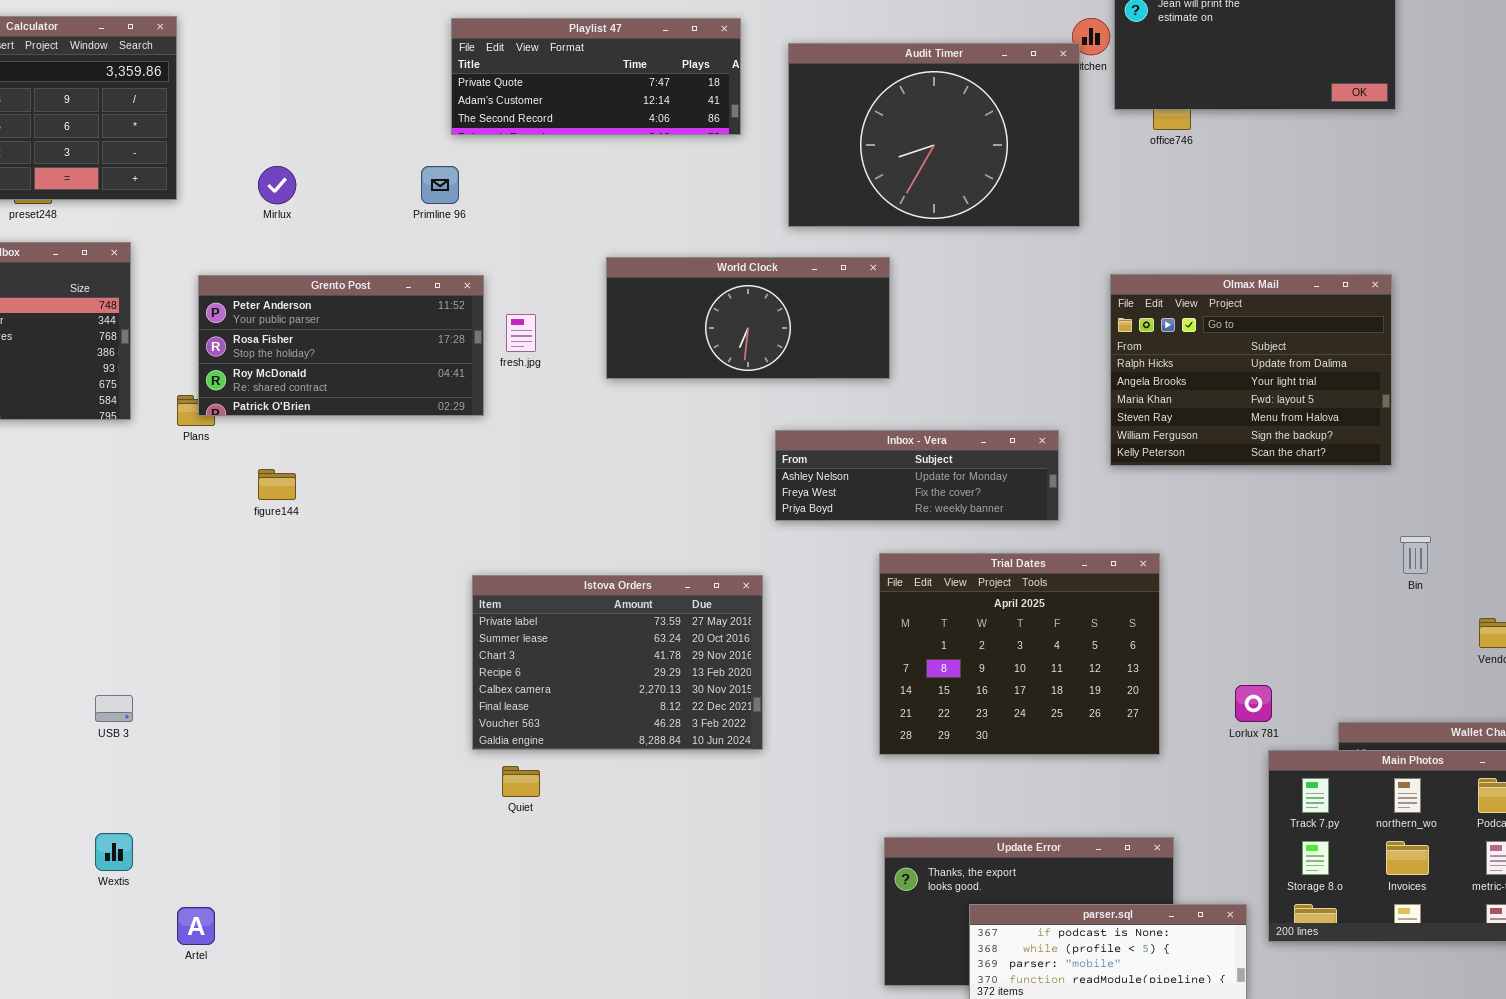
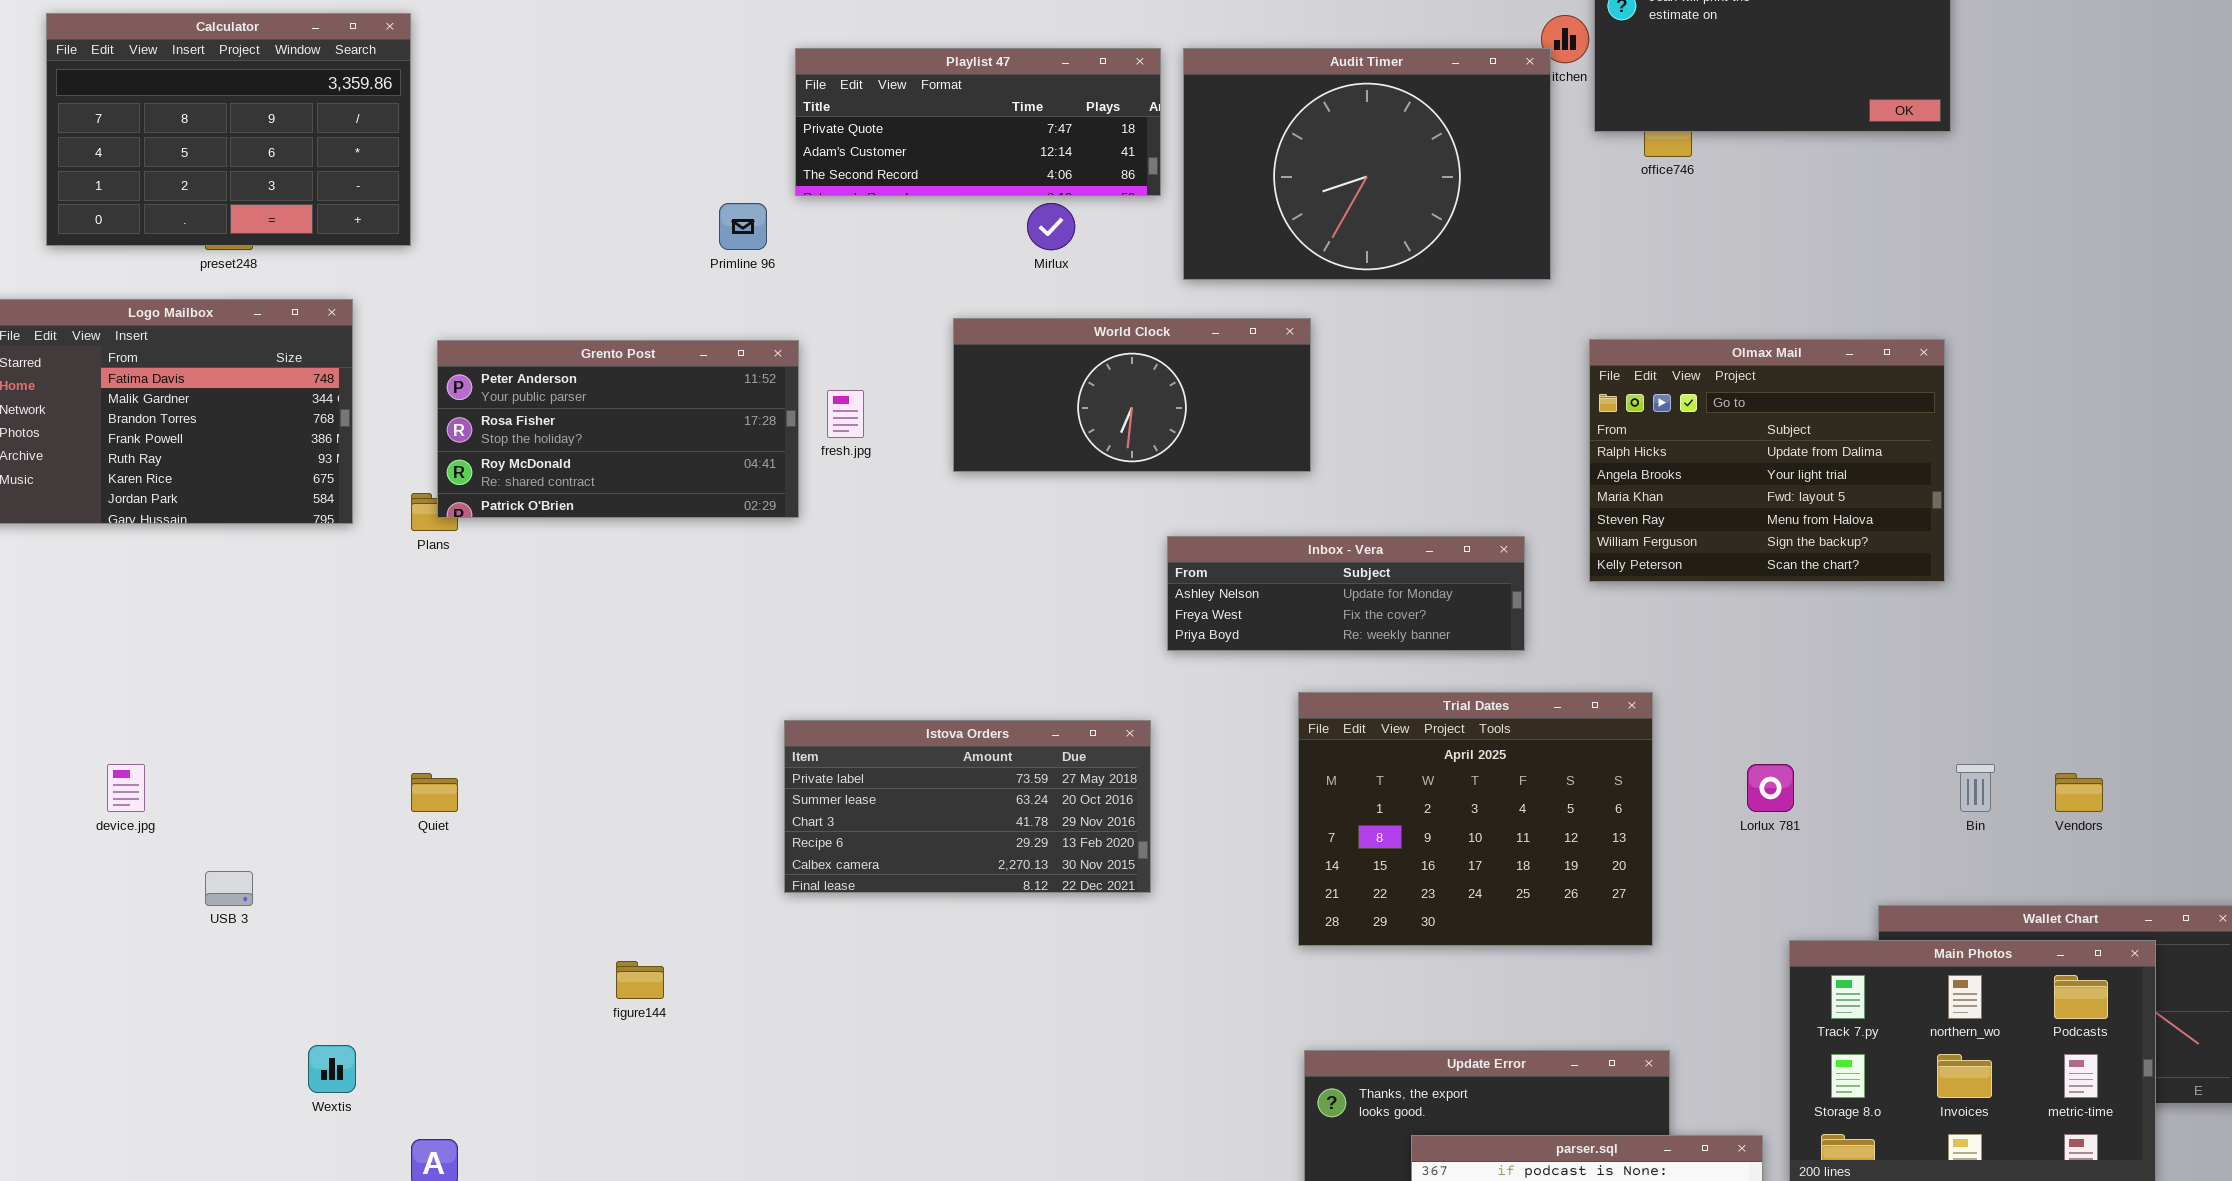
Playlist 47: [451,18,741,135] -> [795,48,1161,196], moved
Mirlux: [258,166,296,204] -> [1027,203,1075,250], moved
figure144: [258,469,296,500] -> [616,961,664,999], moved
Bin: [1400,536,1431,574] -> [1956,764,1995,812], moved
Istova Orders: [472,575,763,750] -> [784,720,1151,893], resized
Lorlux 781: [1235,685,1272,722] -> [1747,764,1794,812], moved
USB 3: [95,695,133,722] -> [205,871,253,906], moved
Quiet: [502,766,540,797] -> [411,773,458,812], moved

